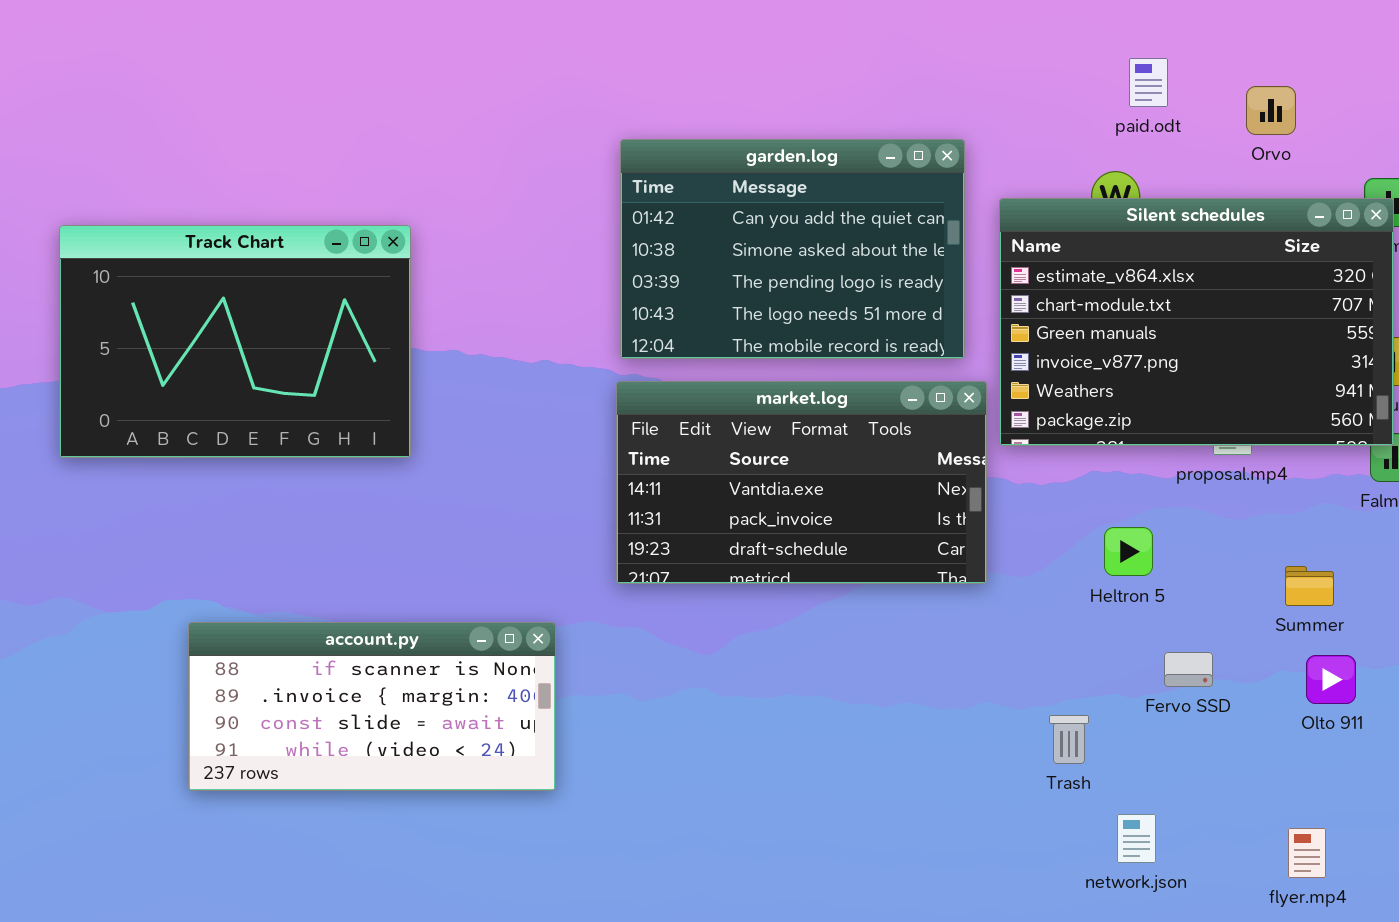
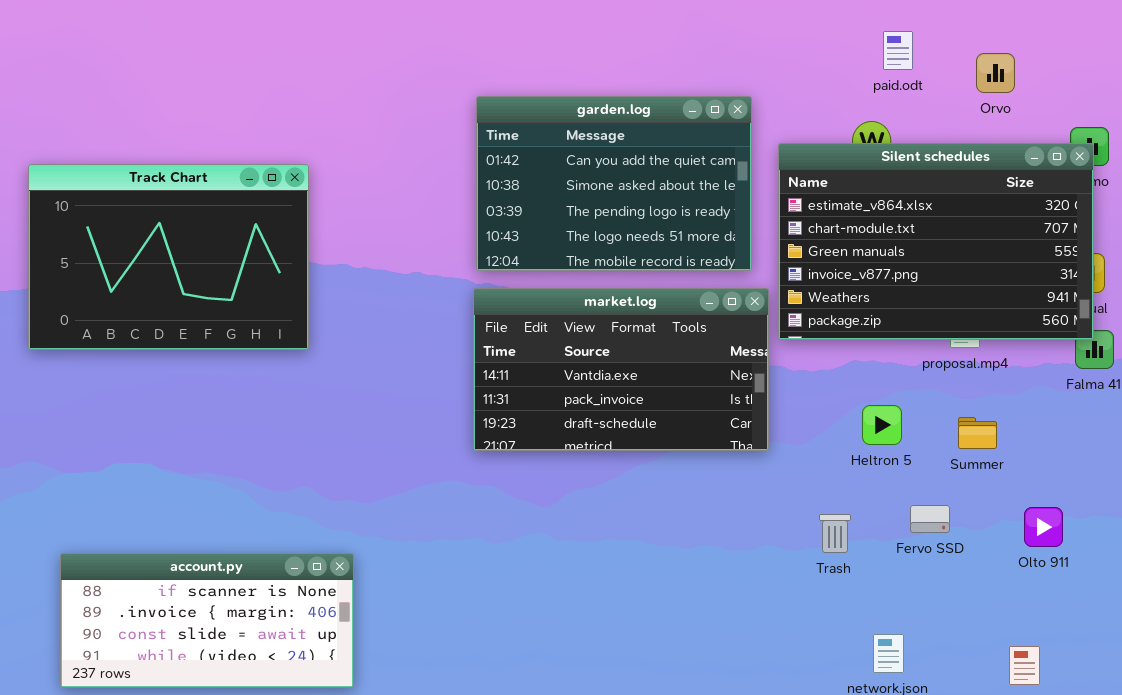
Summer: [1285,566,1334,606] -> [958,417,997,449], moved
account.py: [188,622,556,791] -> [60,553,354,688], moved
Trash: [1049,715,1089,764] -> [819,514,851,553], moved

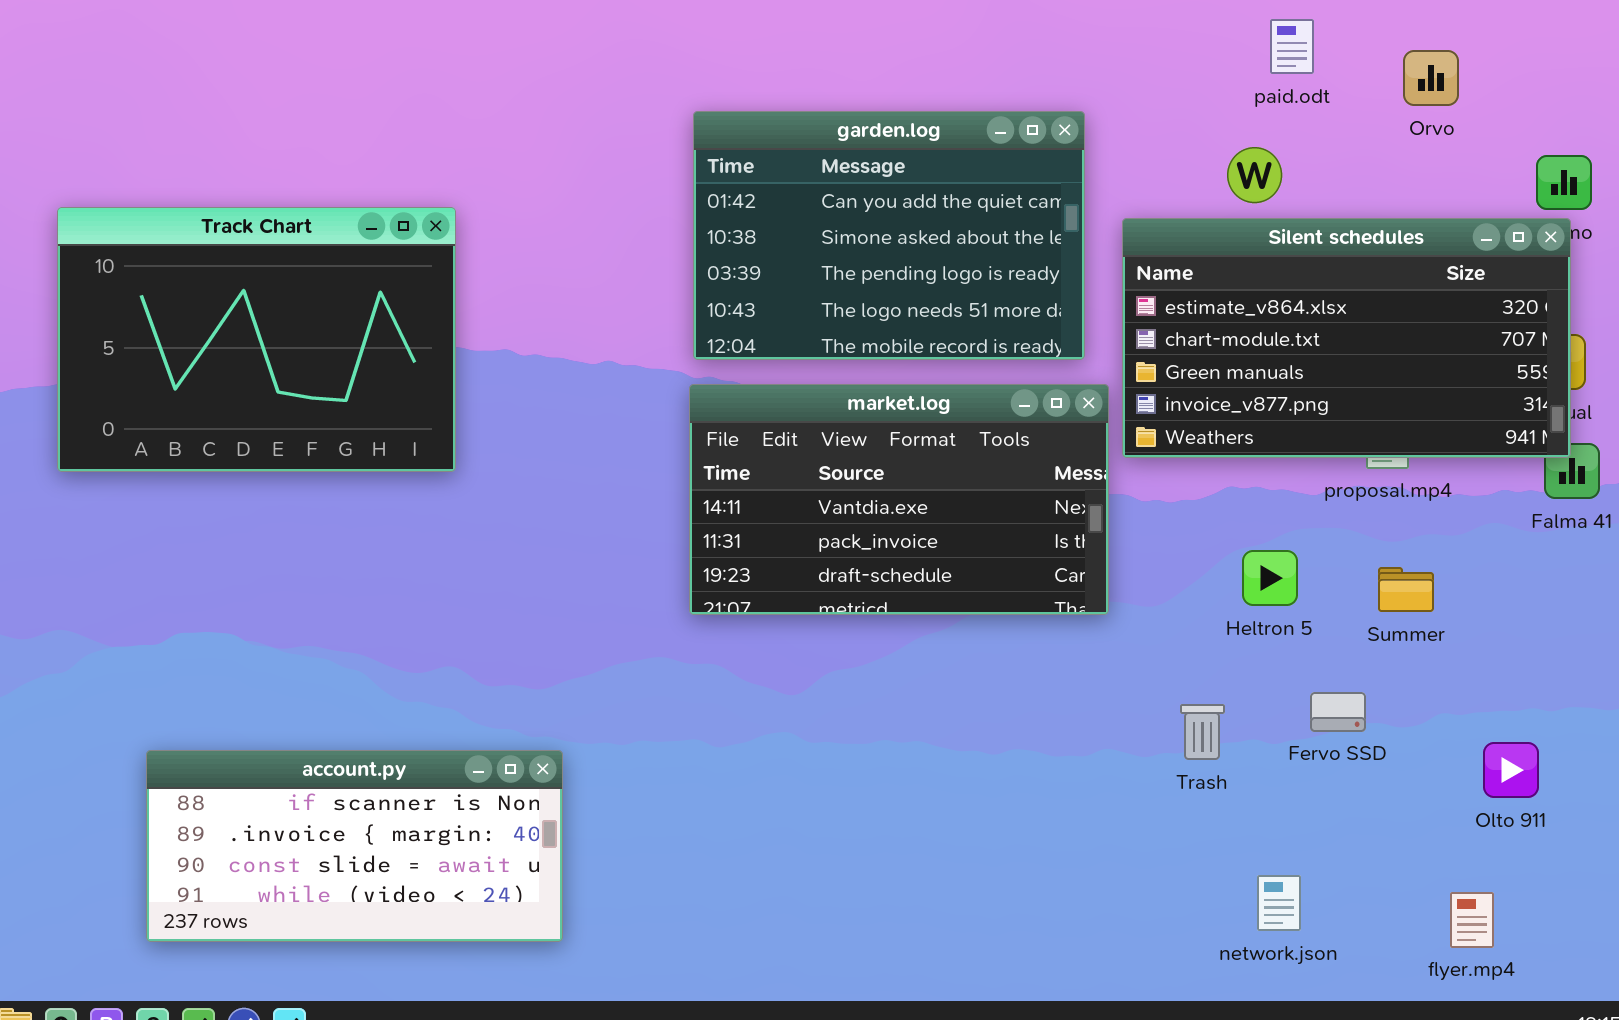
Silent schedules: [778,143,1094,340] -> [1122,218,1571,458], resized
Olto 911: [1024,507,1063,547] -> [1483,742,1539,798], moved
account.py: [60,553,354,688] -> [146,750,563,942], moved

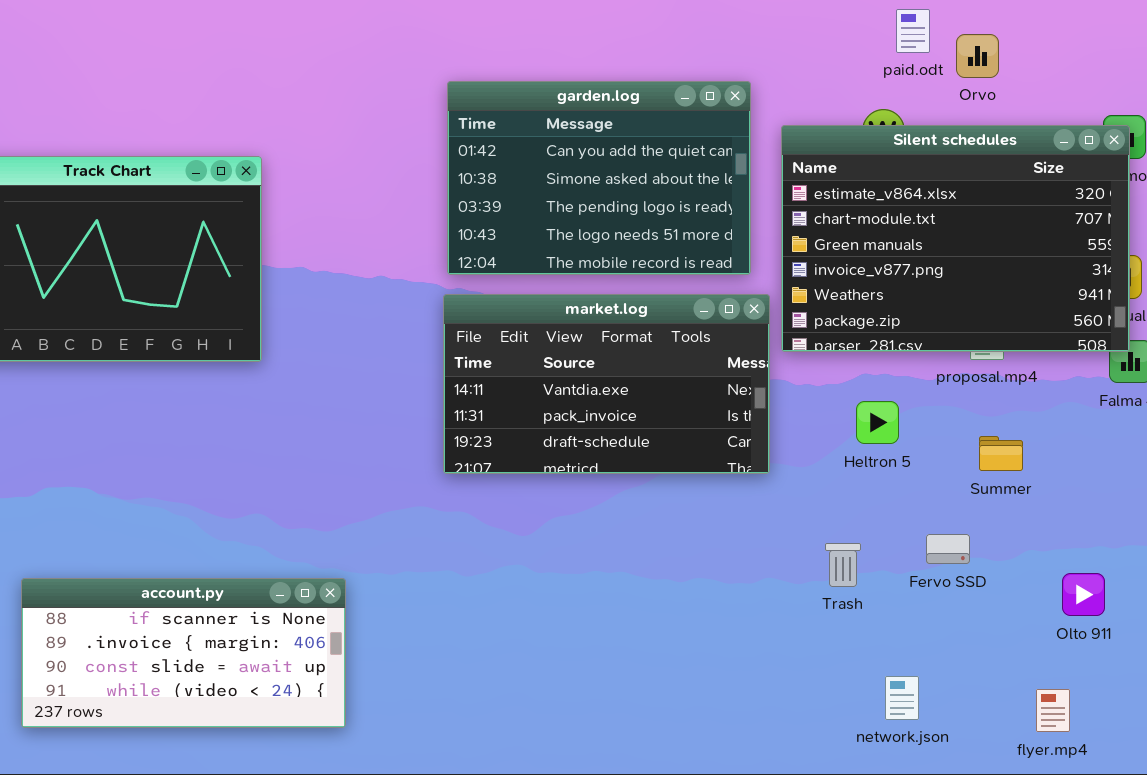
Orvo: [1403,50,1459,106] -> [956,34,999,78], moved
Silent schedules: [1122,218,1571,458] -> [781,125,1130,352], resized
Heltron 5: [1242,550,1298,606] -> [856,401,899,444], moved

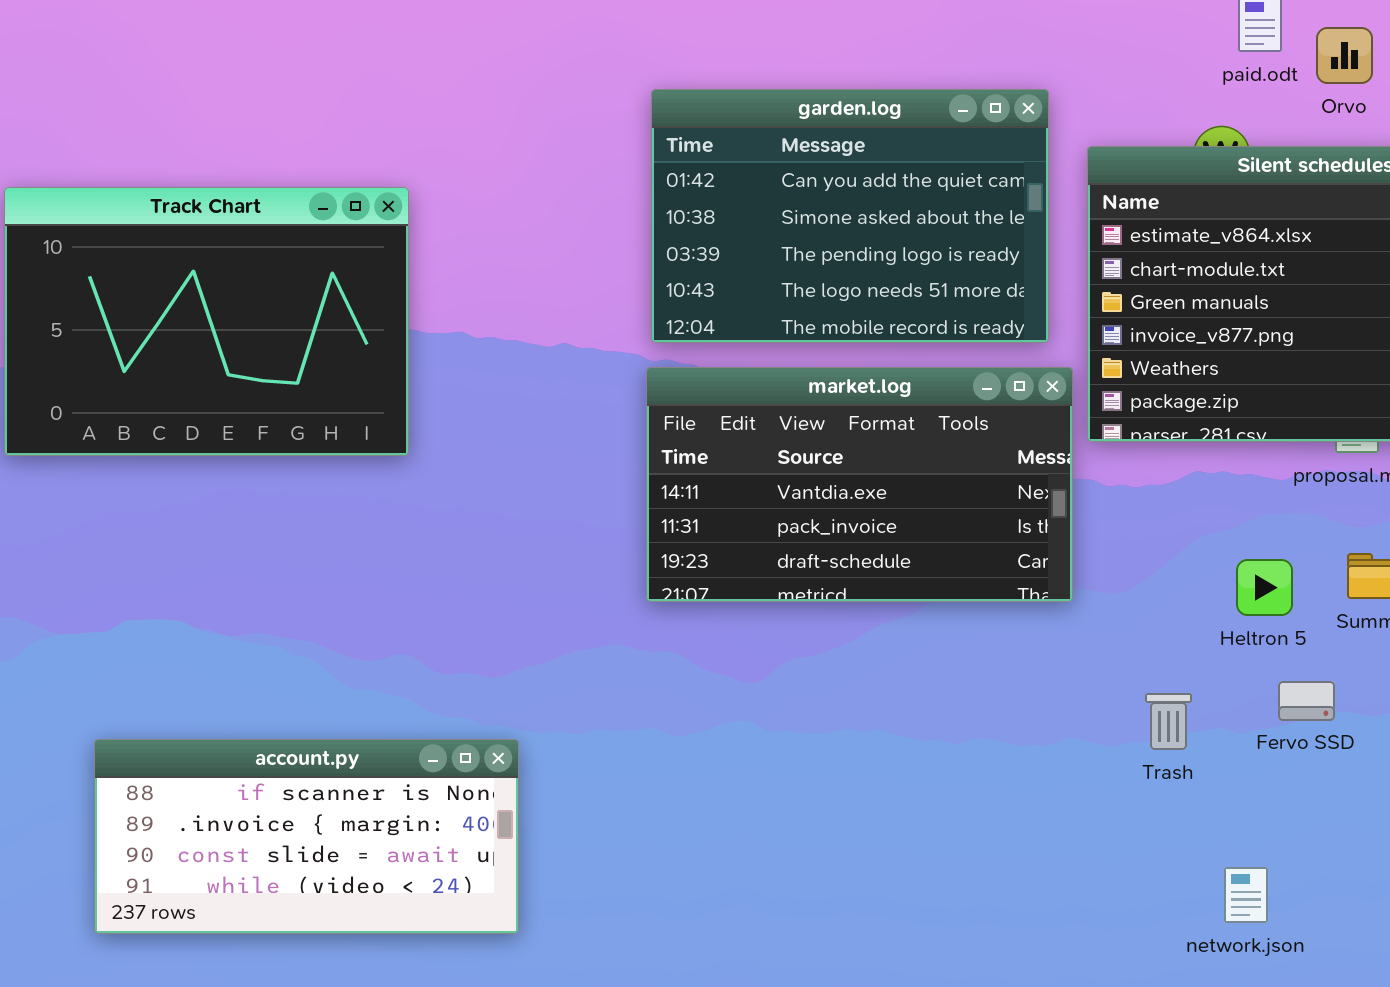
Heltron 5: [856,401,899,444] -> [1236,559,1293,616], moved

